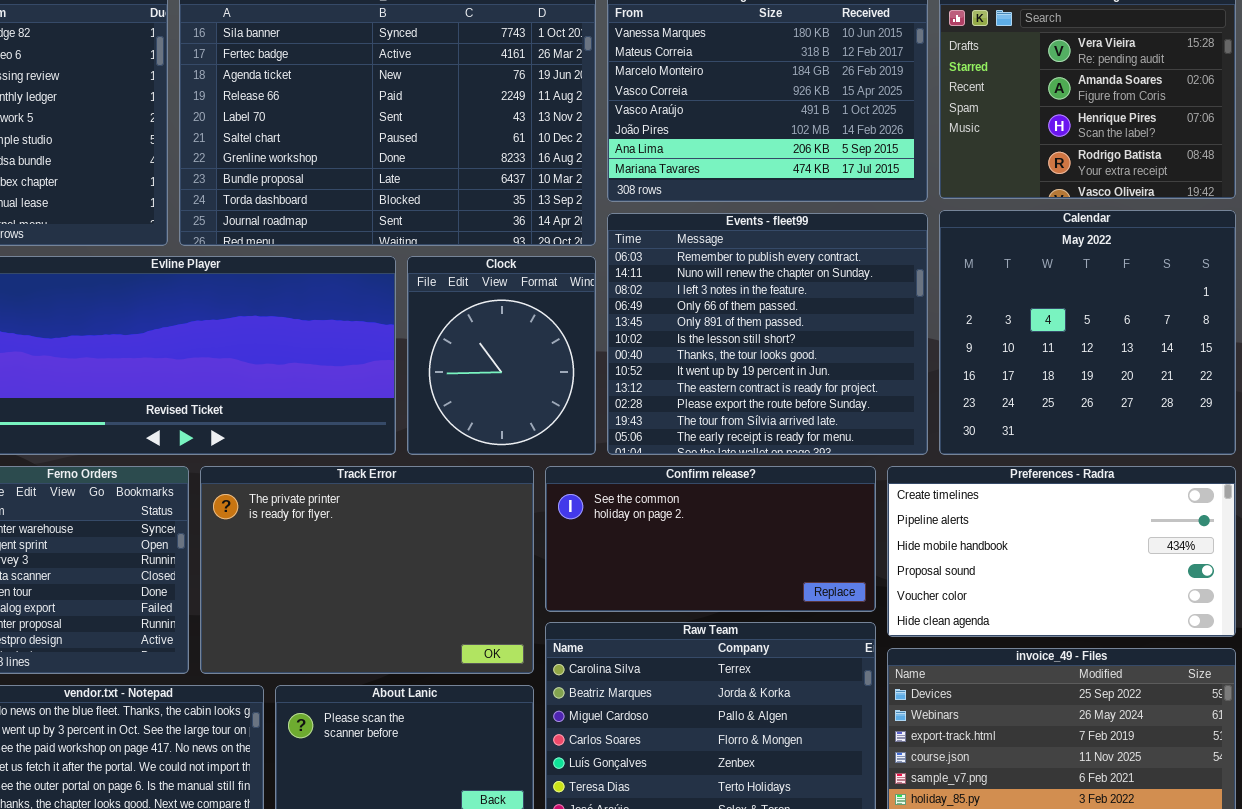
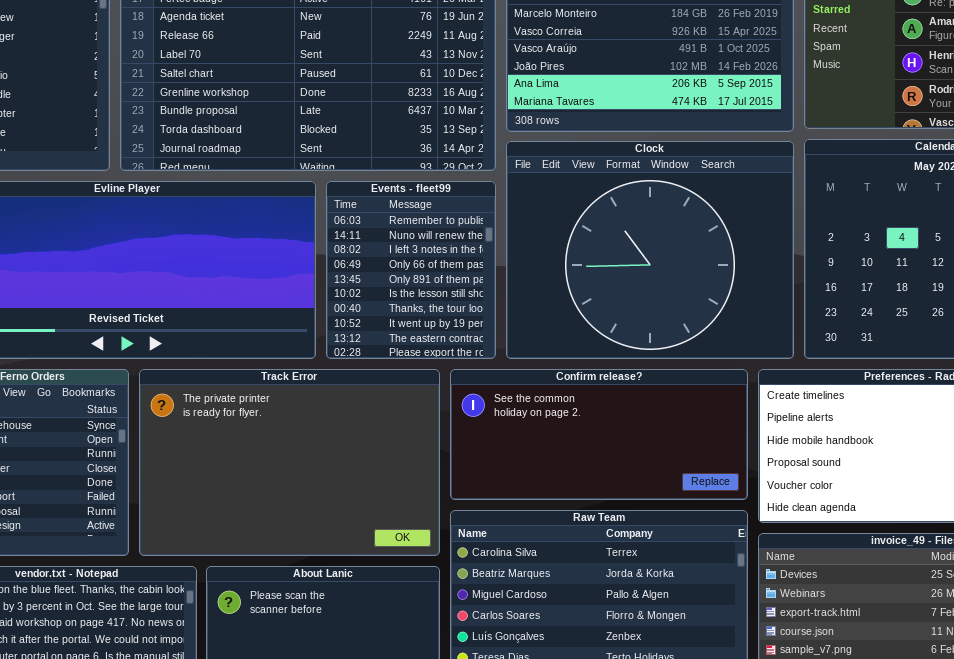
Events - fleet99: [607,213,928,455] -> [326,181,496,359], moved, resized
Clock: [407,256,596,455] -> [506,141,794,359], moved, resized

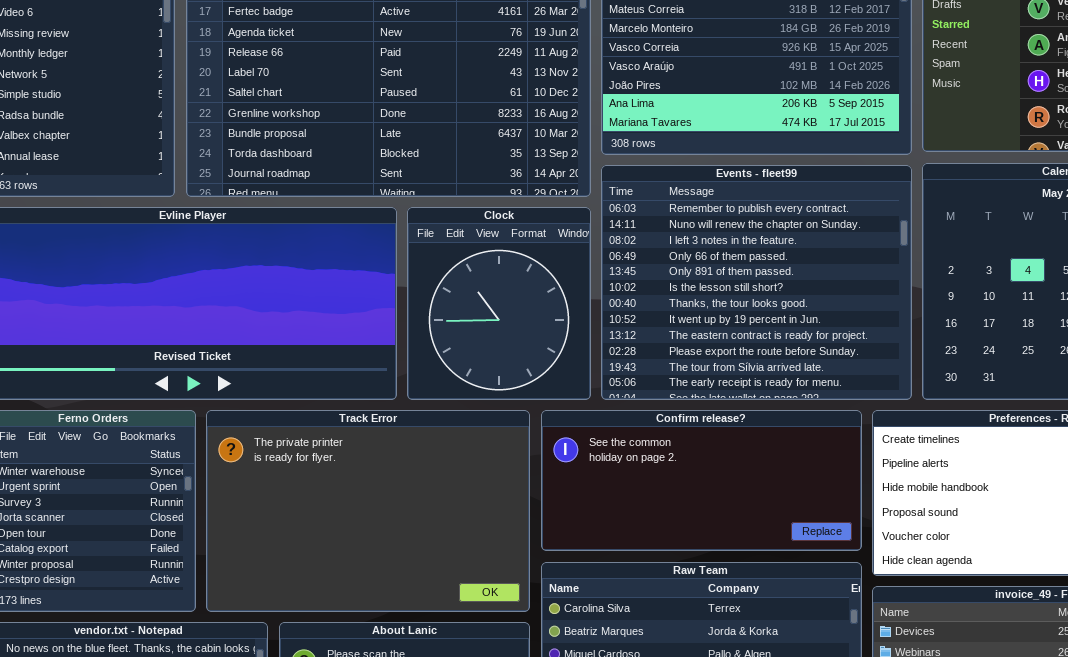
Clock: [506,141,794,359] -> [407,207,591,400], moved, resized
Events - fleet99: [326,181,496,359] -> [601,165,912,400], moved, resized

